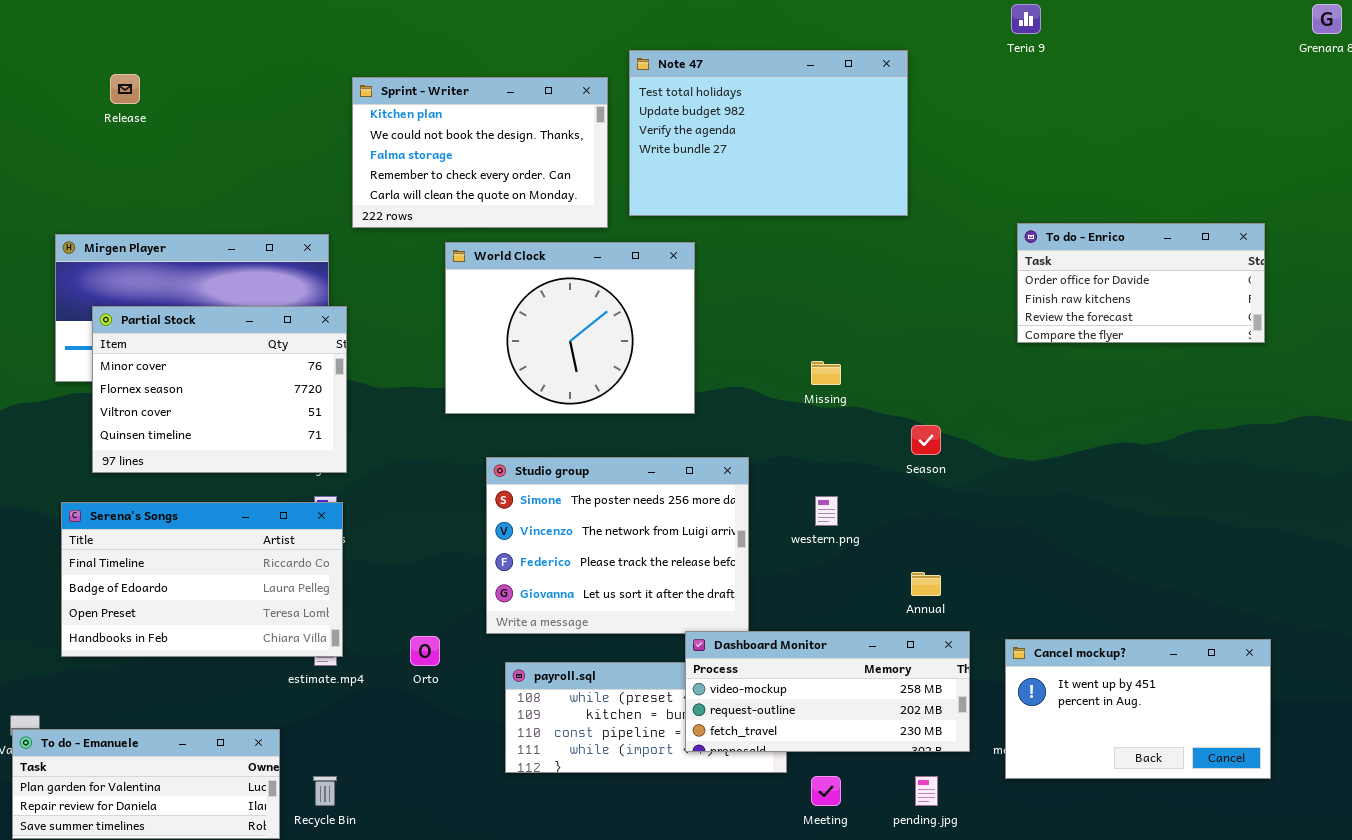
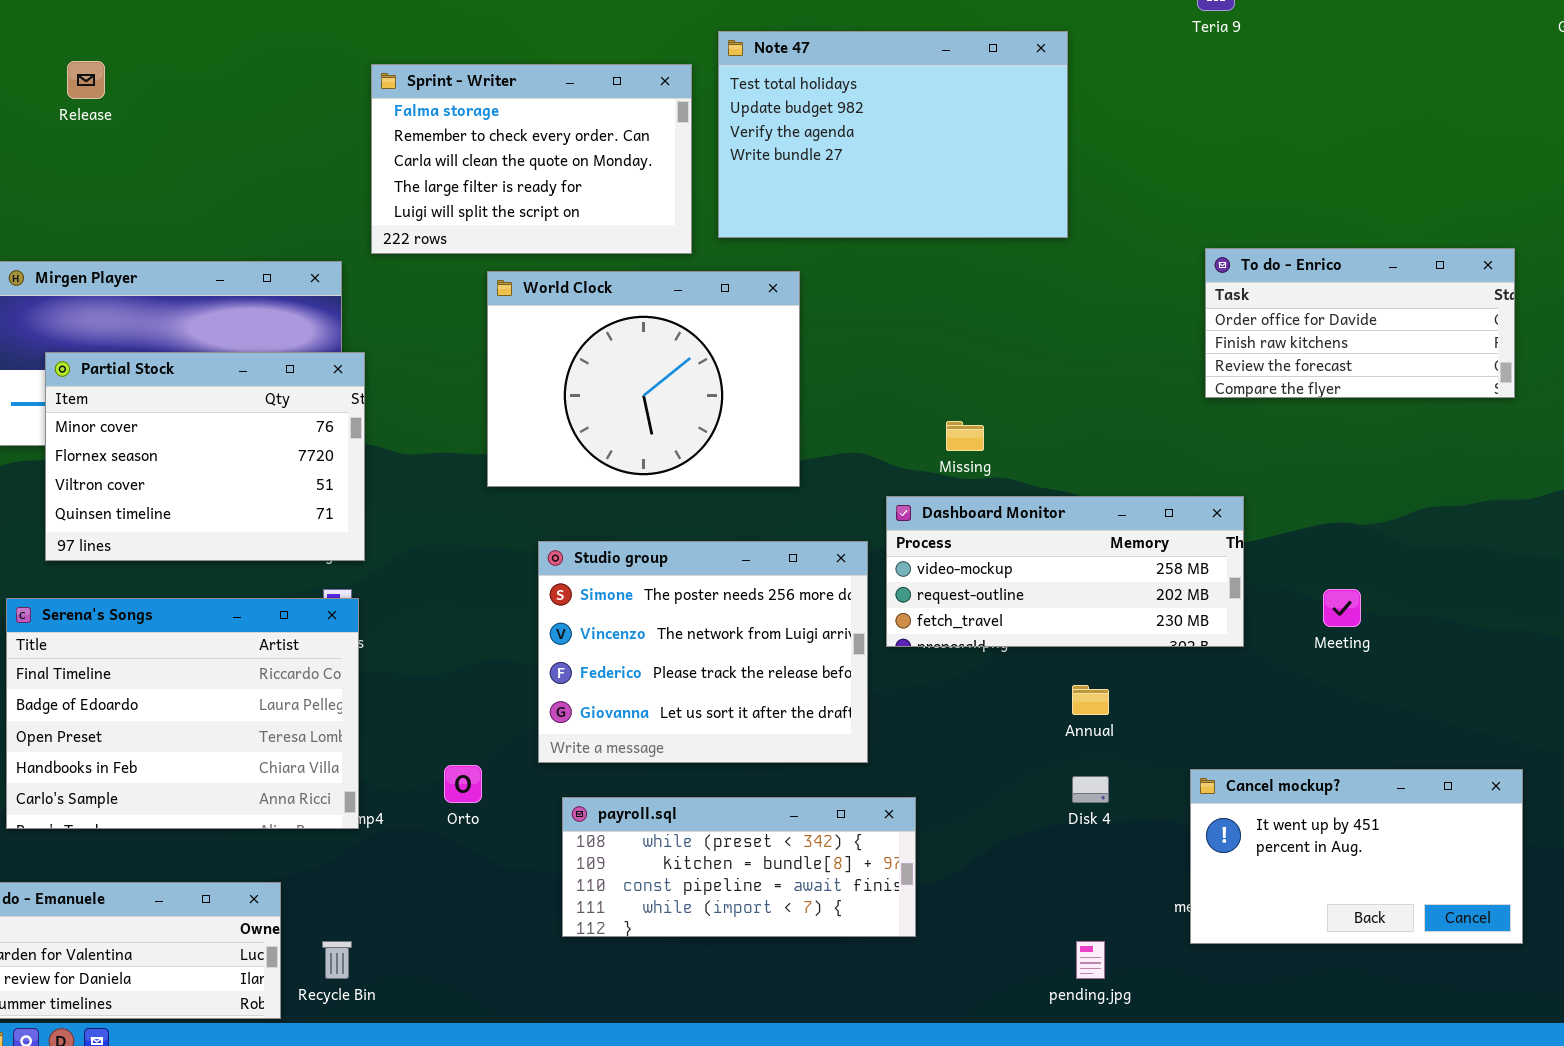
Sprint - Writer: [352,77,608,228] -> [371,64,692,254], scrolled down 2 rows
Serena's Songs: [61,502,343,657] -> [6,598,359,829], resized
Dashboard Monitor: [685,631,970,752] -> [886,496,1244,647], moved
Meeting: [811,776,841,806] -> [1323,589,1361,627], moved

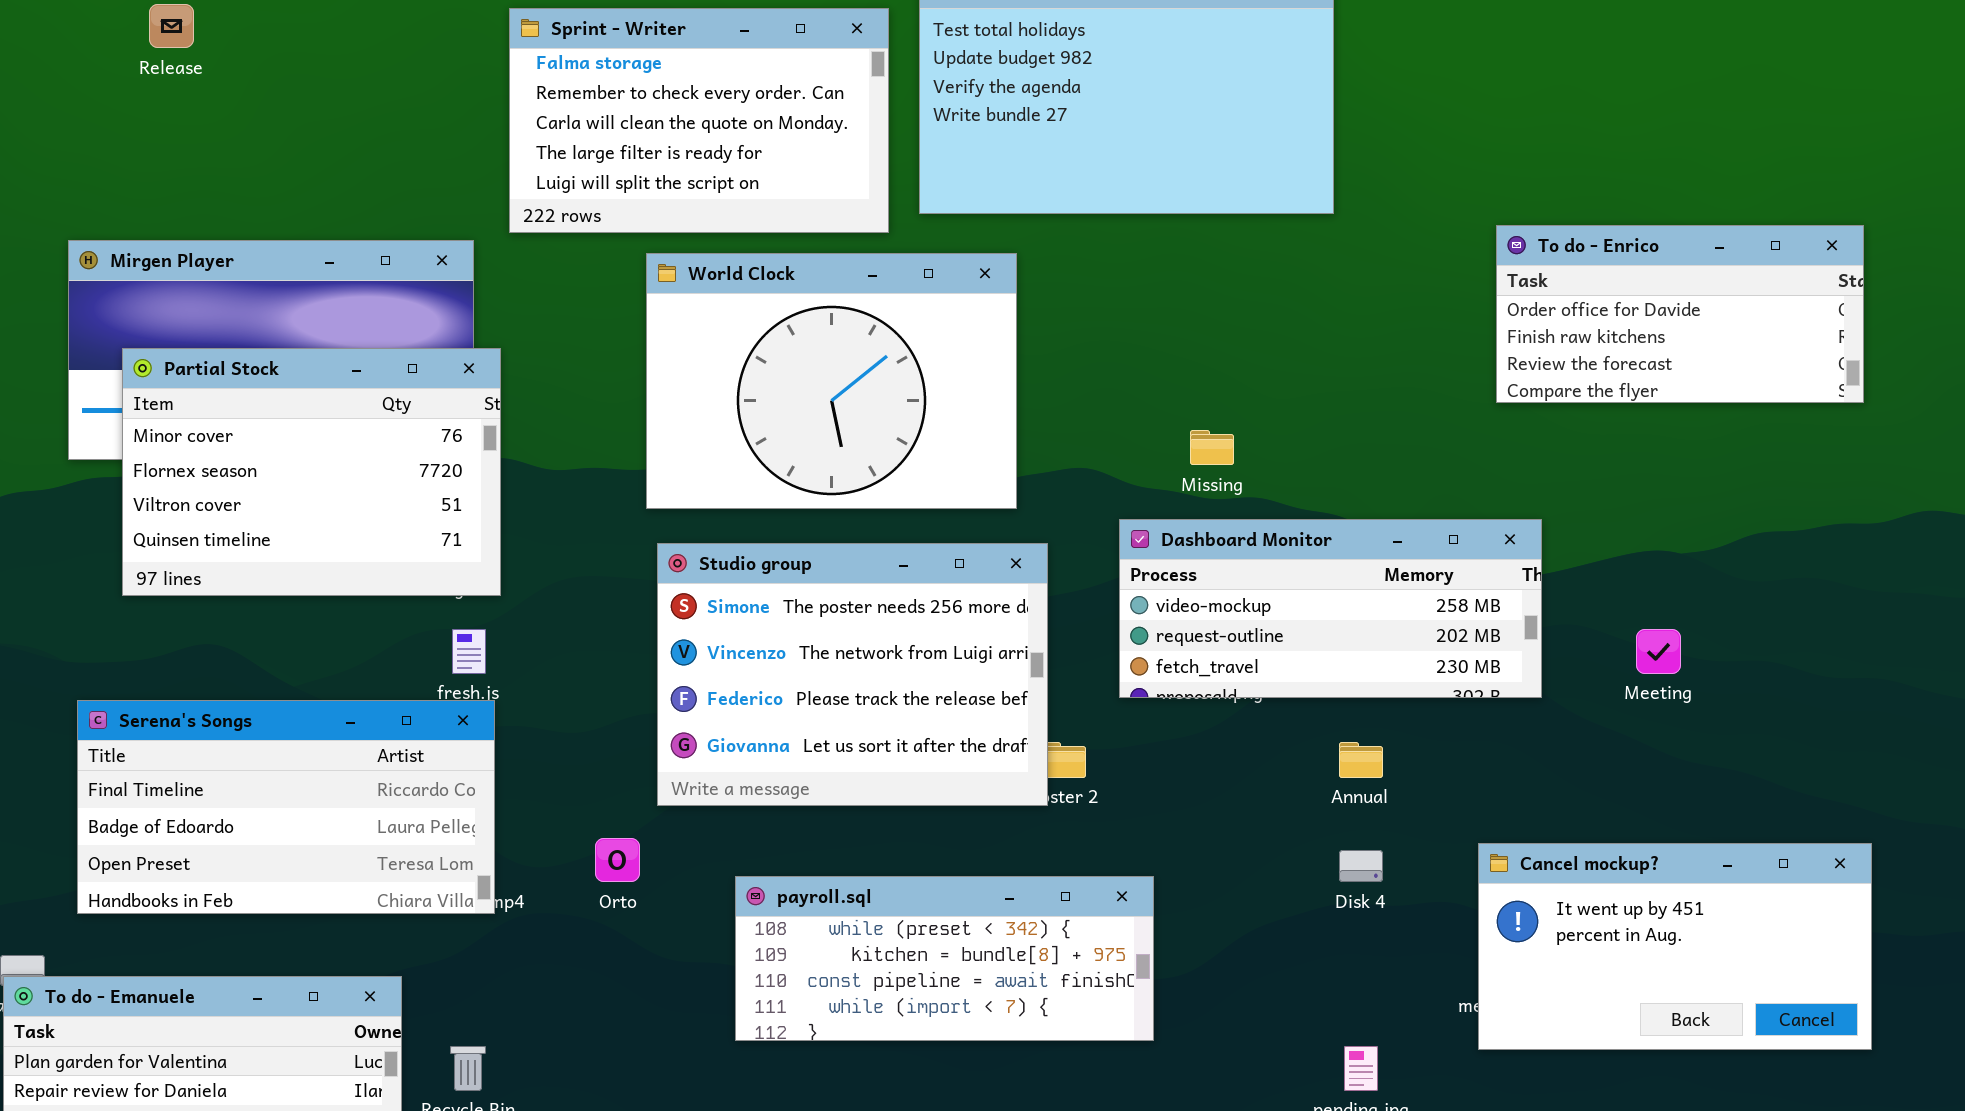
Studio group: [538,541,868,763] -> [657,543,1048,806], moved
Serena's Songs: [6,598,359,829] -> [77,700,495,914], resized

